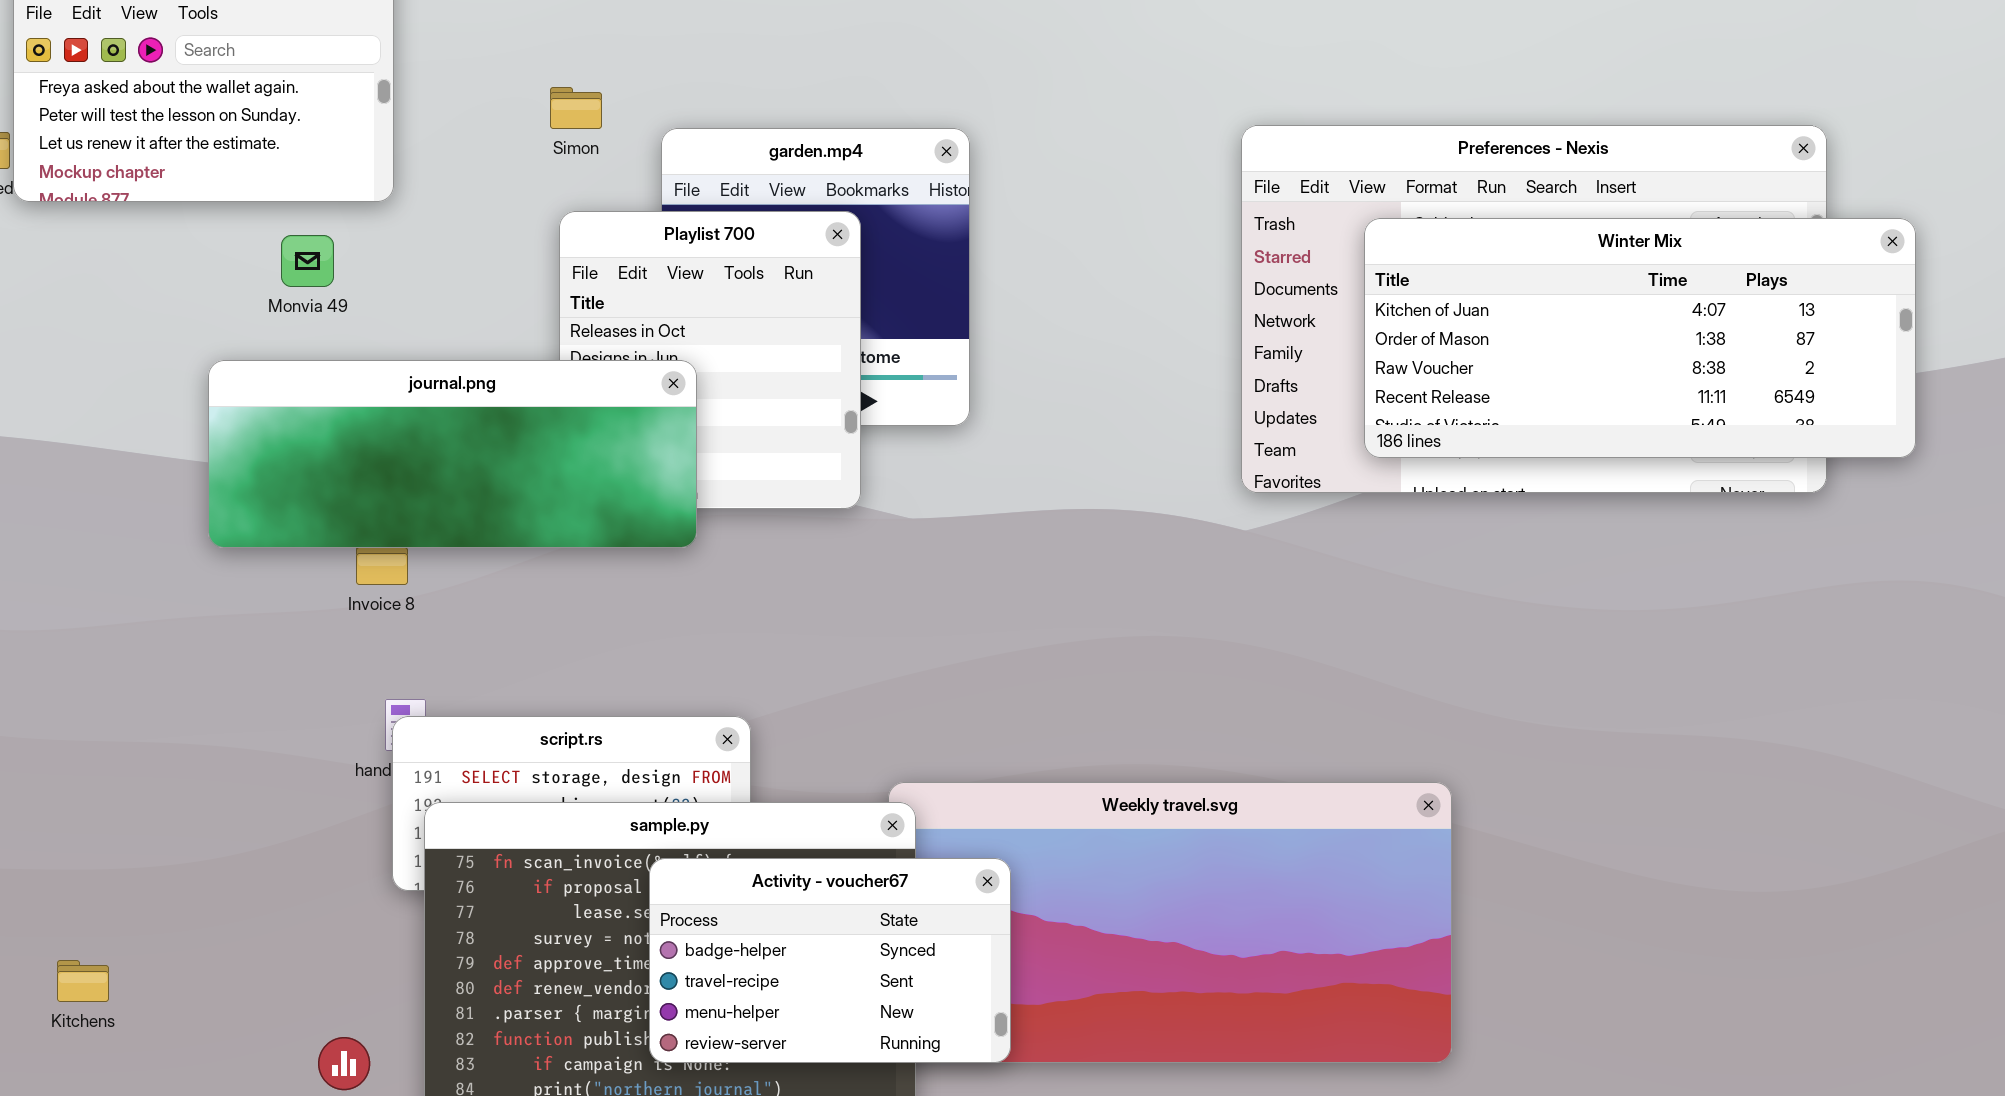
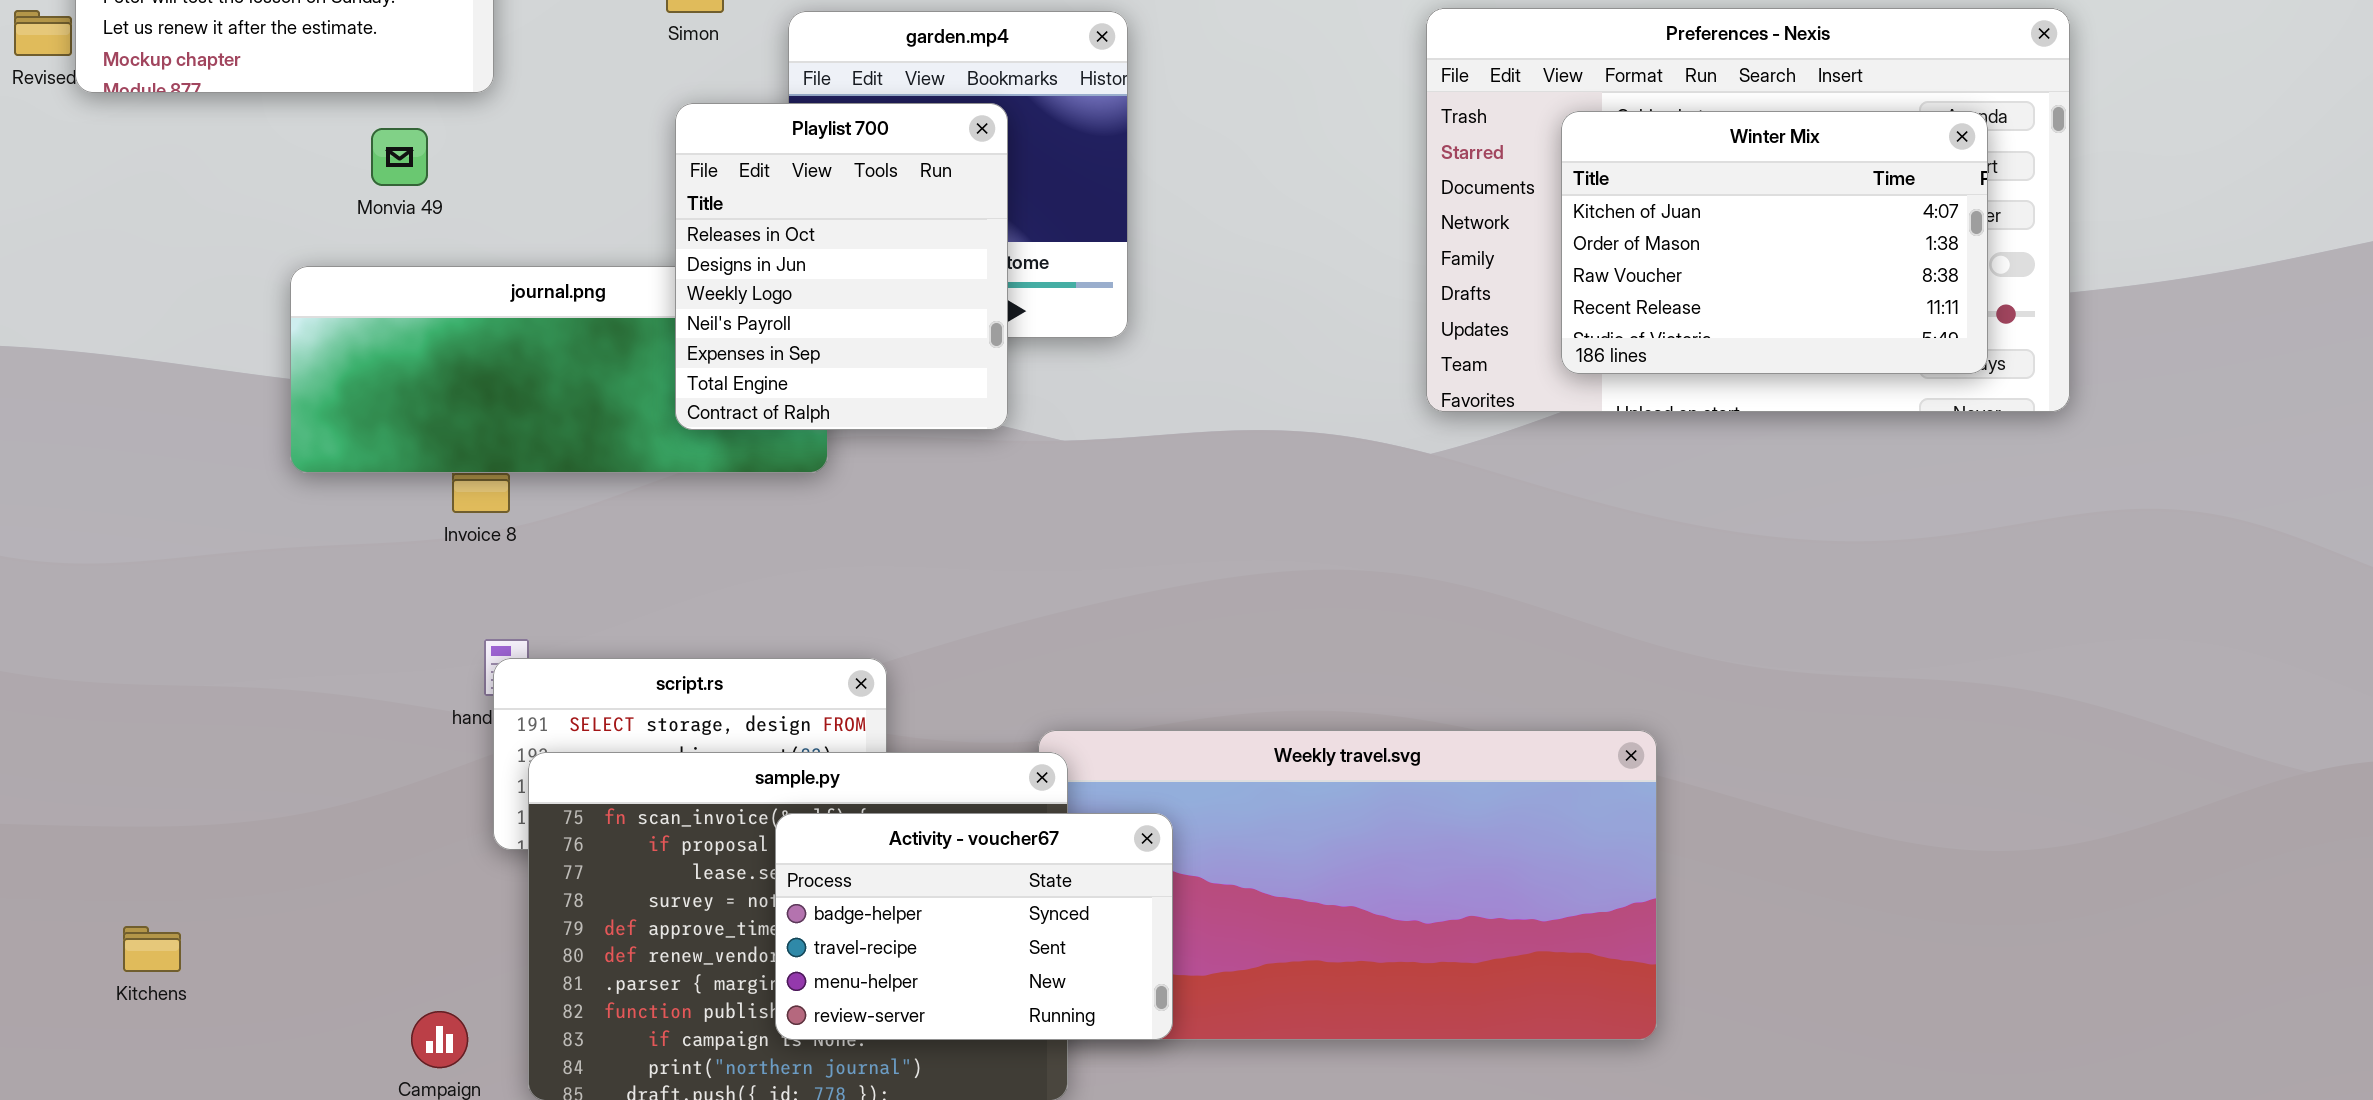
Playlist 700: [559,211,861,509] -> [675,103,1008,430], raised
Winter Mix: [1364,218,1916,458] -> [1561,111,1988,374], resized

